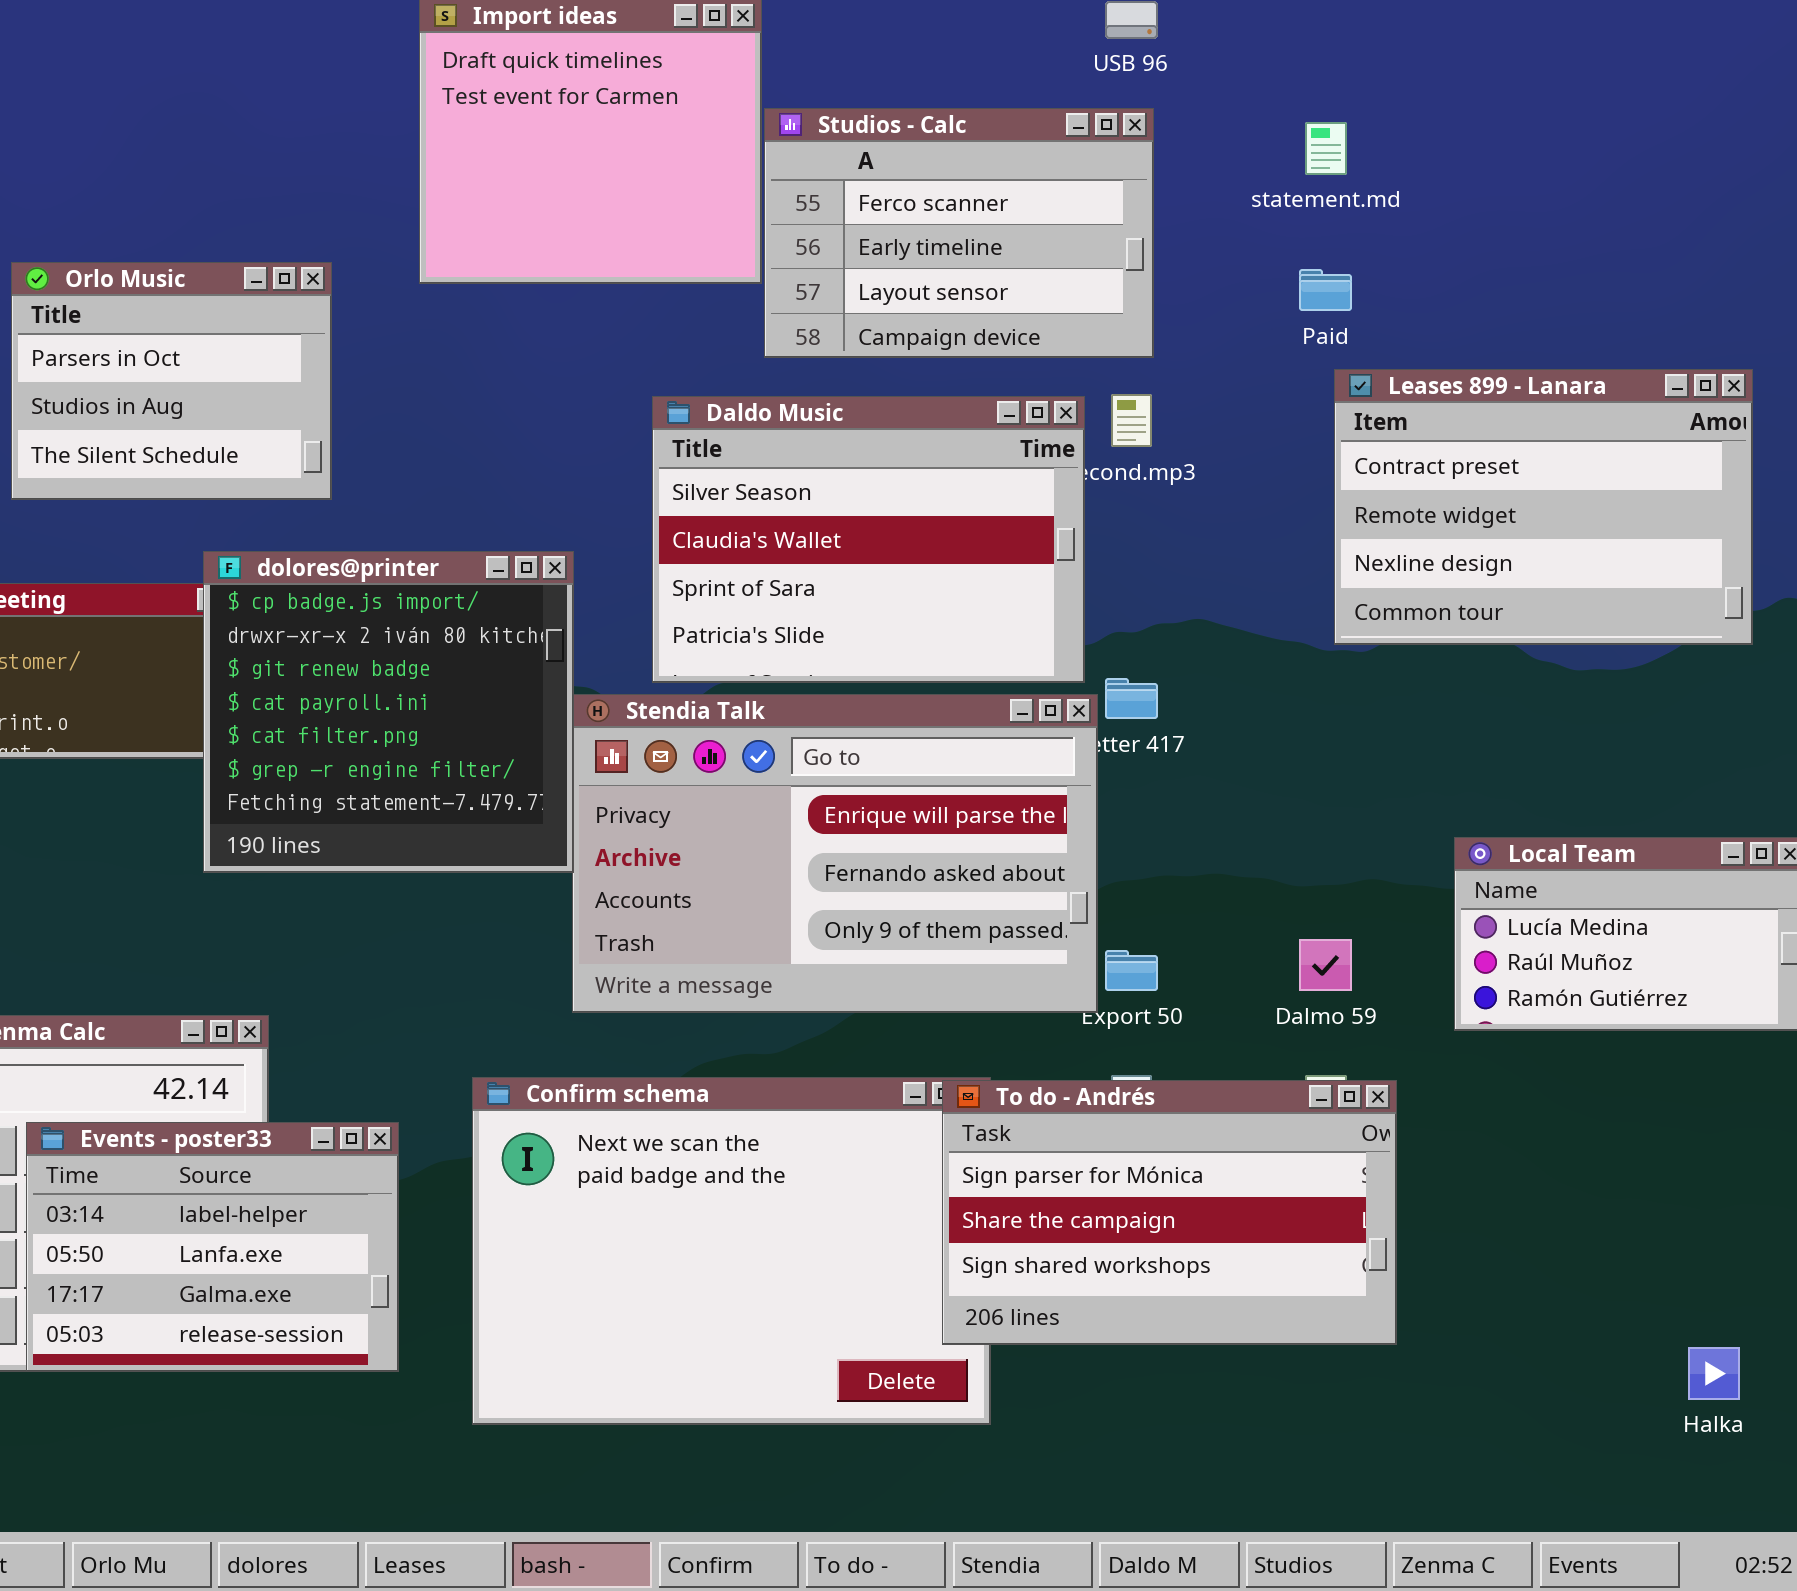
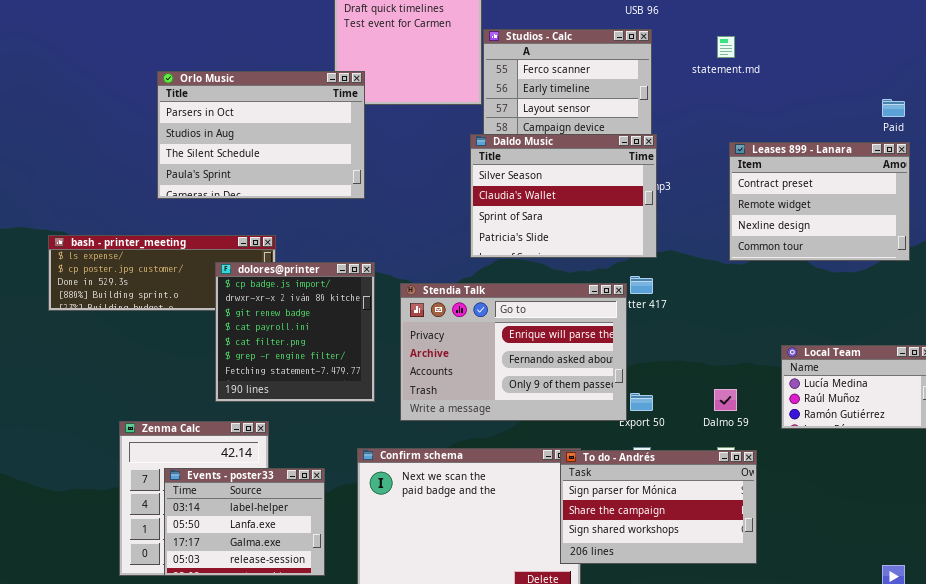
Orlo Music: [11,262,332,500] -> [157,71,365,199], resized
Paid: [1299,269,1352,311] -> [882,99,905,117], moved
Daldo Music: [652,396,1085,683] -> [470,134,657,258], moved
dolores@printer: [203,551,574,873] -> [215,262,375,402], moved

